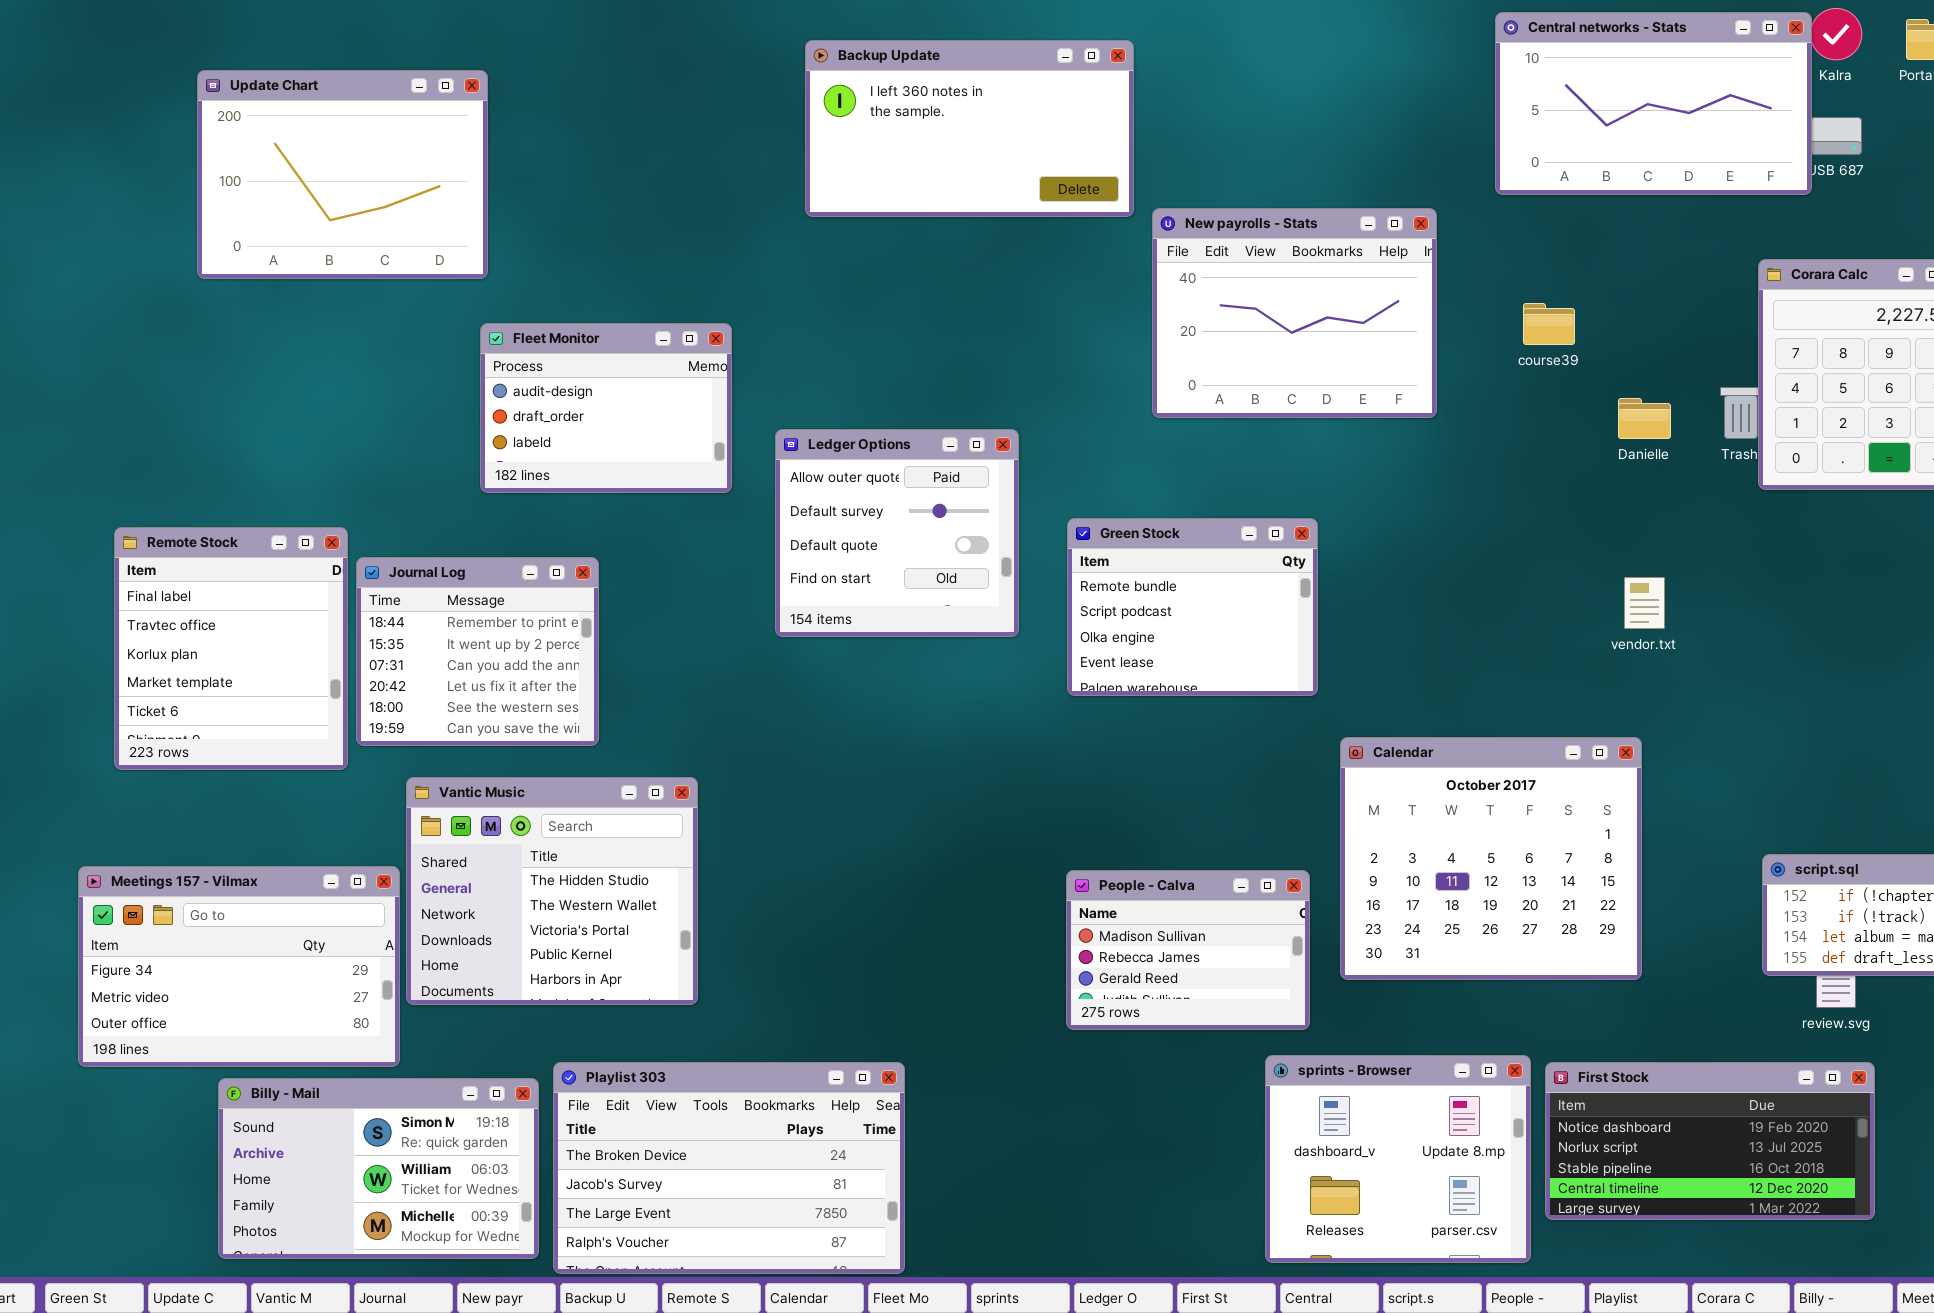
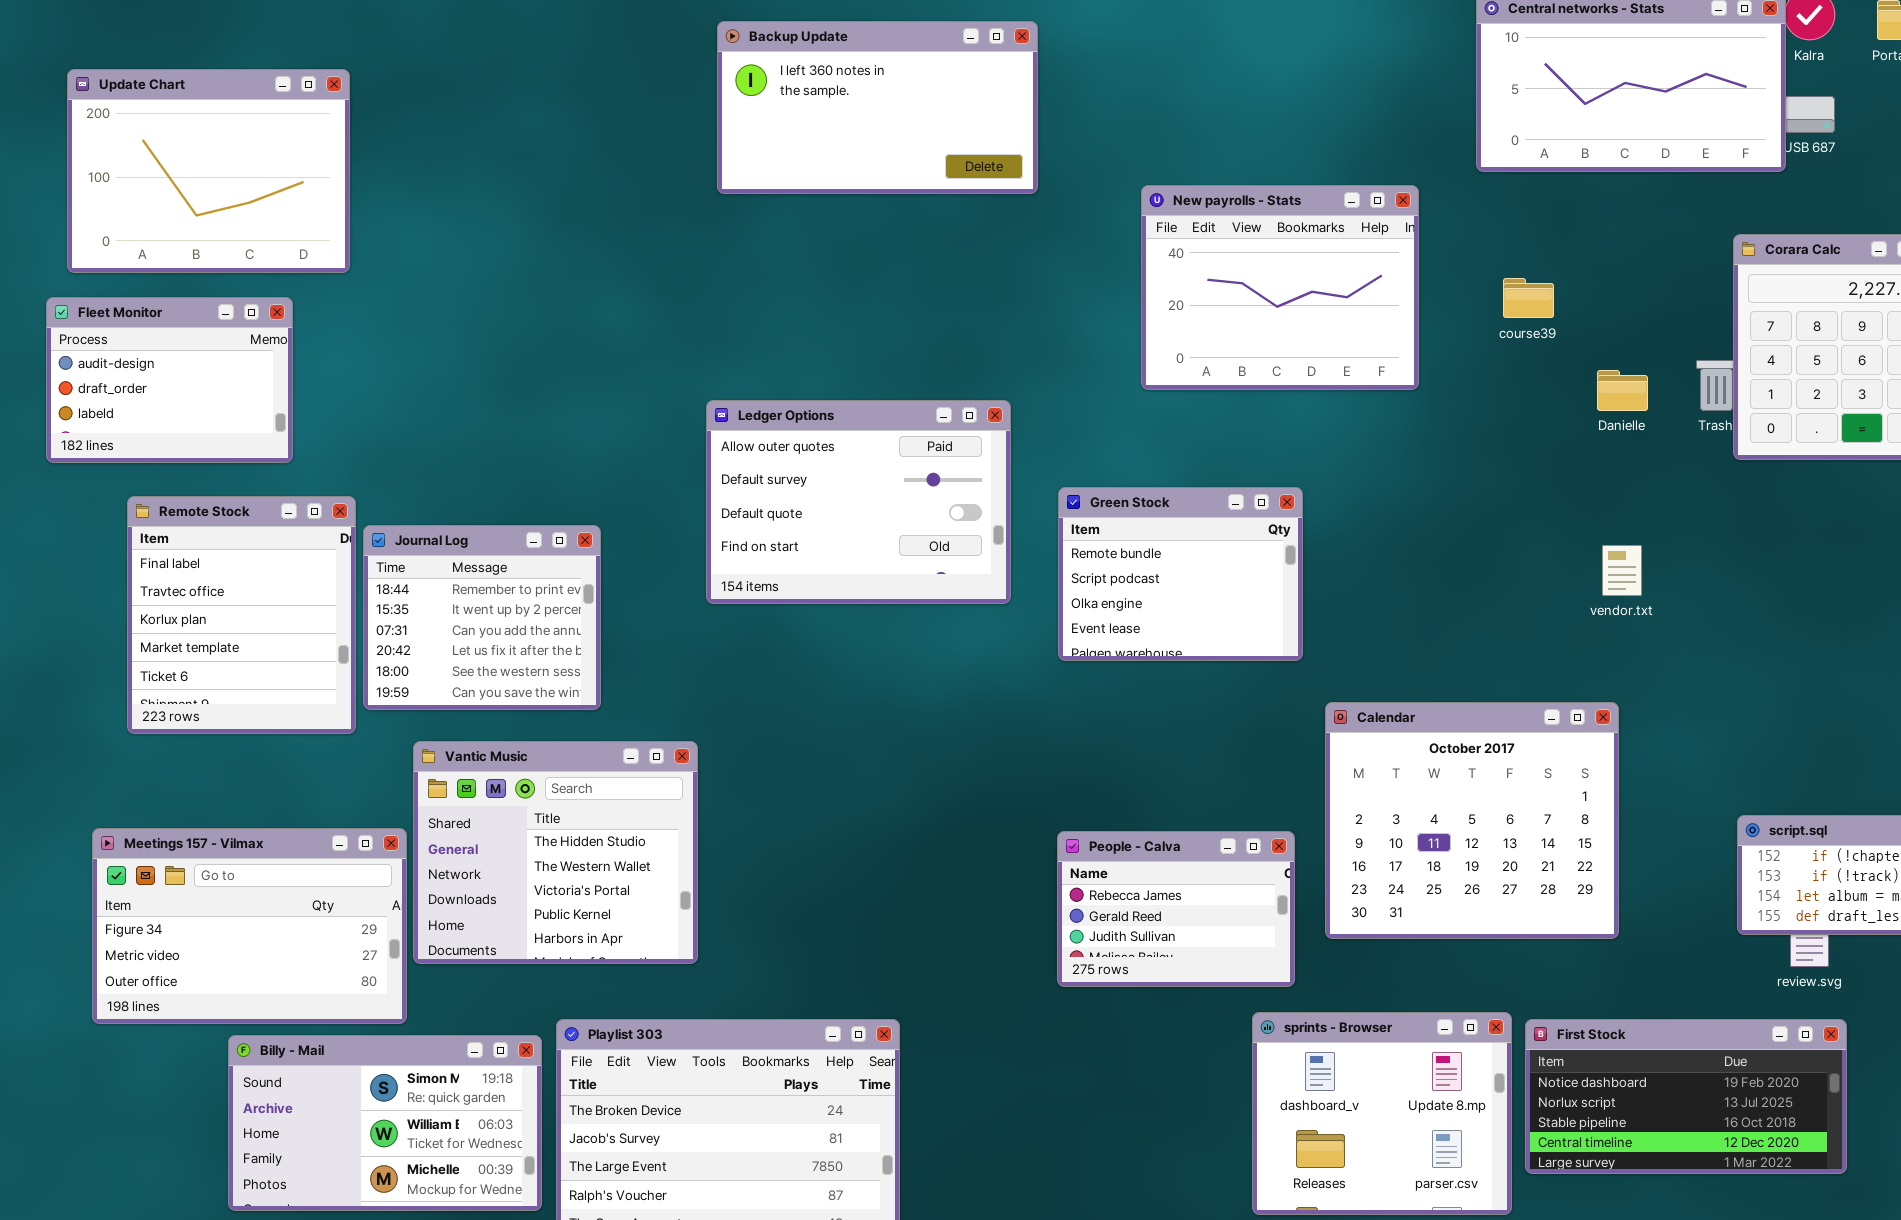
Backup Update: [805,40,1134,217] -> [717,21,1038,194], moved
Update Chart: [197,70,488,279] -> [67,69,350,273], moved
Fleet Monitor: [480,323,732,493] -> [46,297,293,463], moved
Ledger Options: [775,429,1019,637] -> [706,400,1011,604], resized
People - Calva: [1066,870,1310,1030] -> [1057,831,1295,987], scrolled down 1 row

